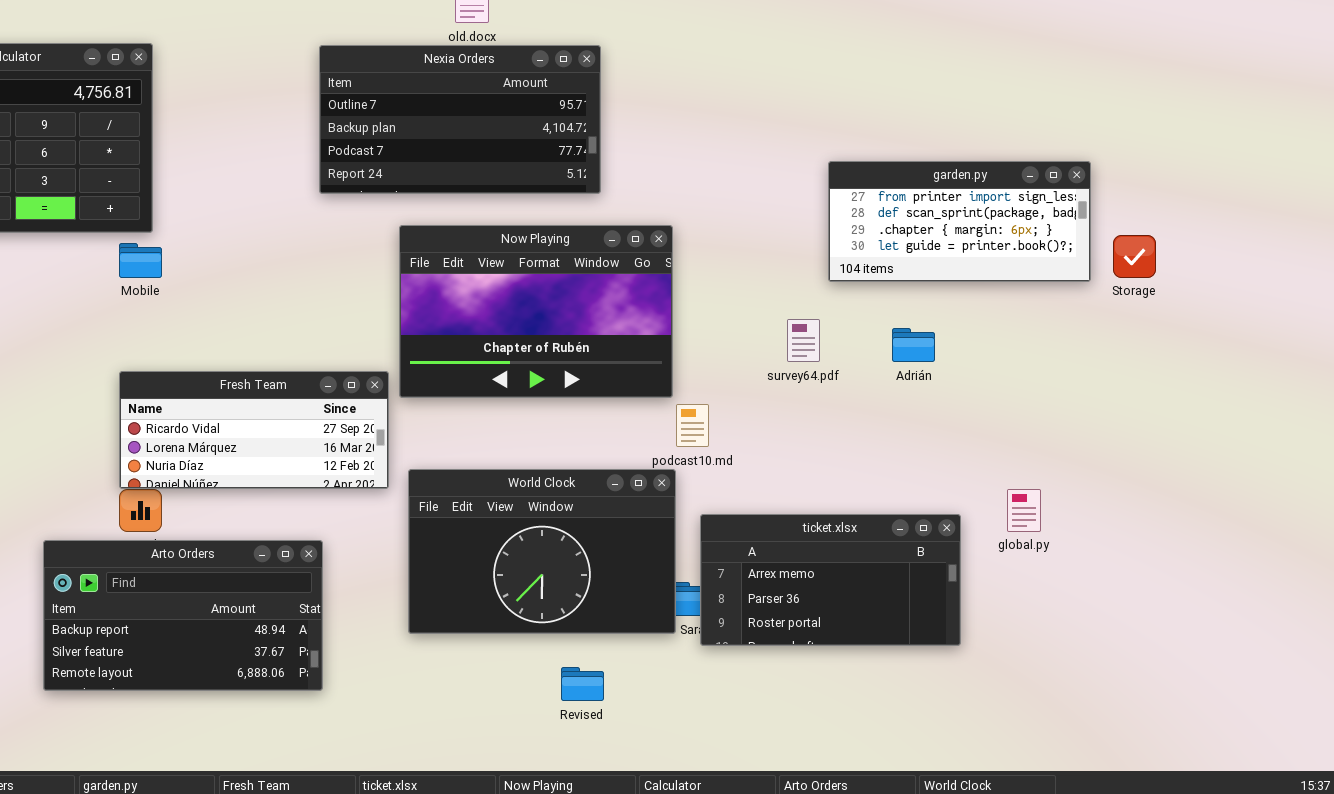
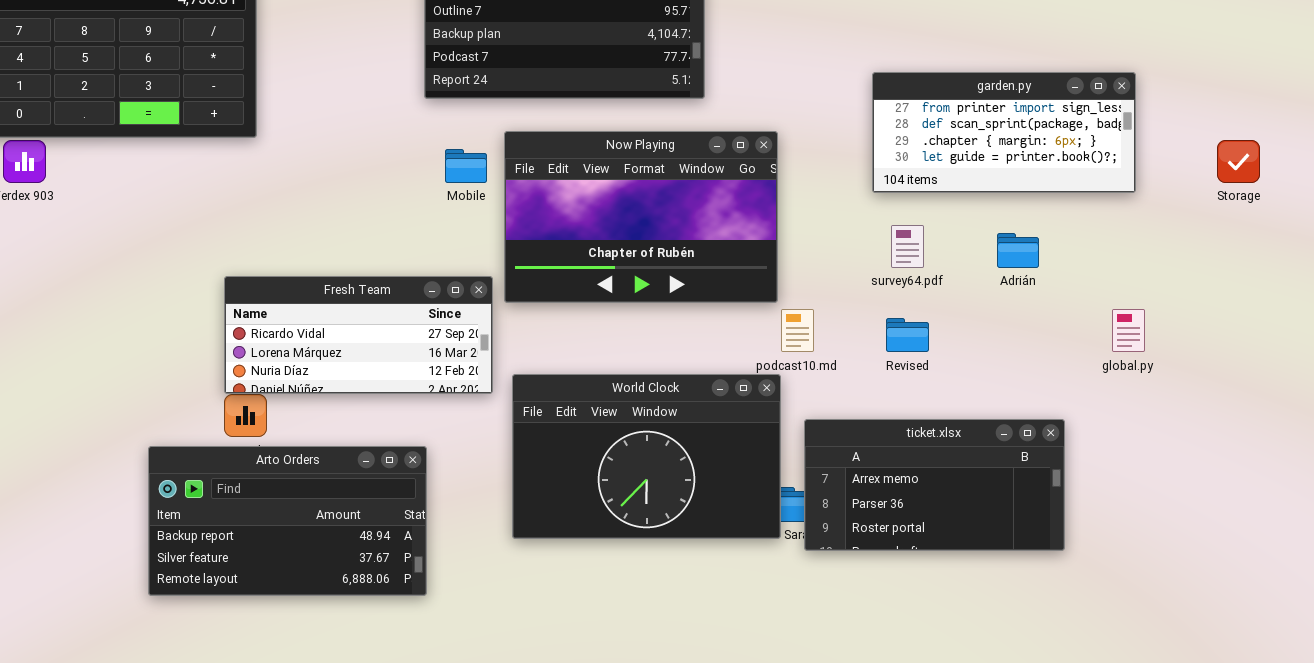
garden.py: [828,161,1091,282] -> [872,72,1136,193], moved
Mobile: [119,243,162,278] -> [445,149,487,183], moved
global.py: [1007,489,1041,532] -> [1112,309,1145,352], moved
Revised: [561,667,604,701] -> [886,318,929,352], moved

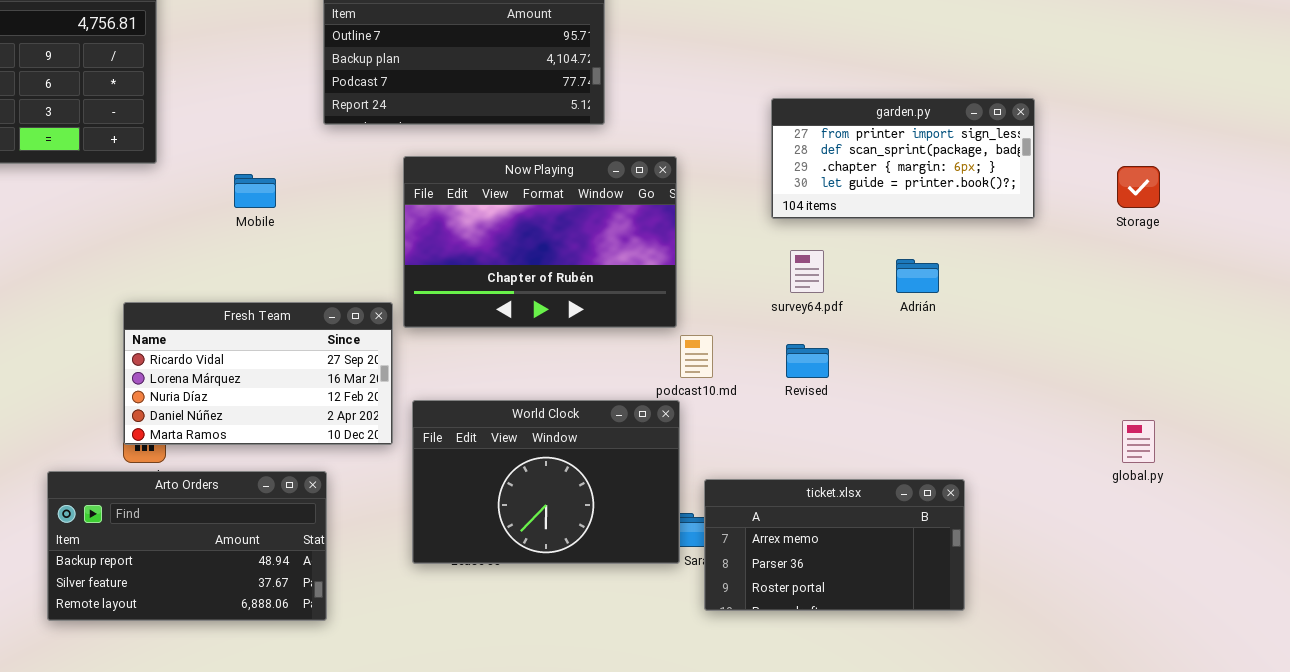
Mobile: [445,149,487,183] -> [234,174,276,208], moved
Fresh Team: [224,276,493,394] -> [123,302,393,445], resized
global.py: [1112,309,1145,352] -> [1122,420,1155,463], moved
ticket.xlsx: [804,419,1065,551] -> [704,479,965,611], moved

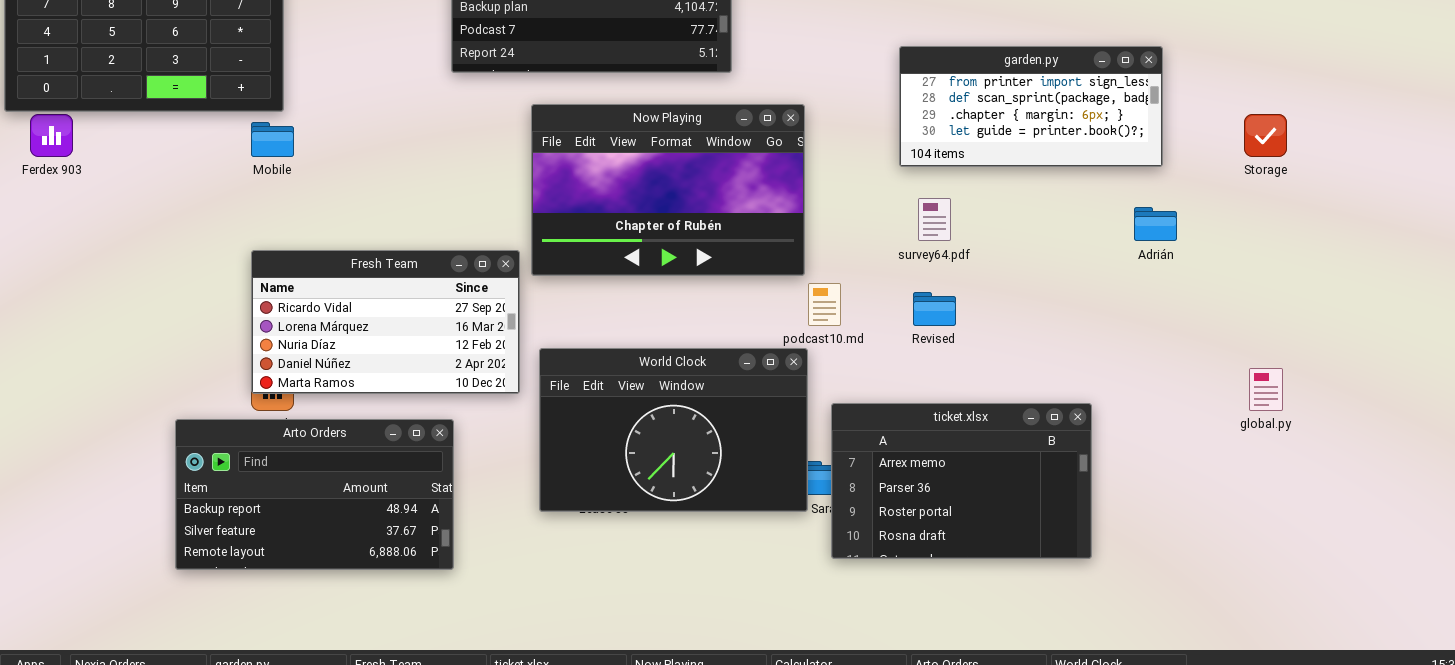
Mobile: [234,174,276,208] -> [251,122,294,157], moved
Adrián: [896,259,939,293] -> [1134,207,1177,241], moved
ticket.xlsx: [704,479,965,611] -> [831,403,1092,559], resized

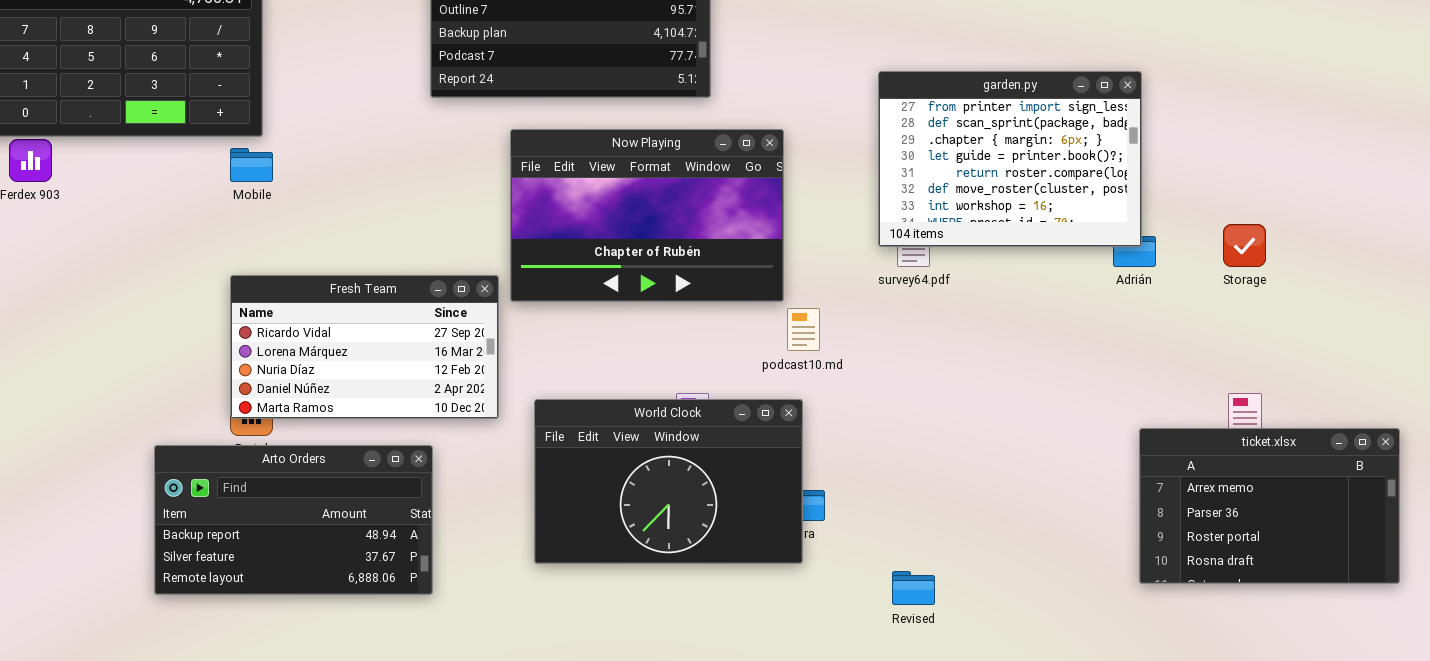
garden.py: [899,46,1163,167] -> [878,71,1142,247], resized
Storage: [1244,114,1287,157] -> [1223,224,1266,267], moved
Revised: [913,292,956,326] -> [892,571,935,605], moved
World Clock: [539,348,808,512] -> [534,399,803,564], moved
ticket.xlsx: [831,403,1092,559] -> [1139,428,1400,584], moved

